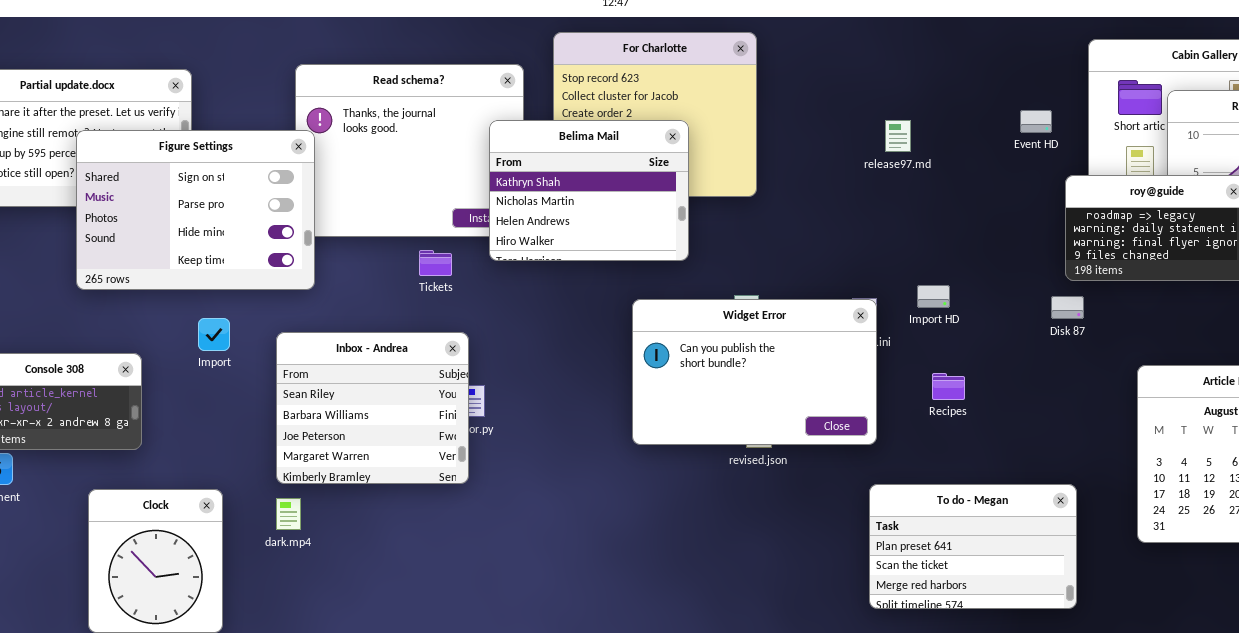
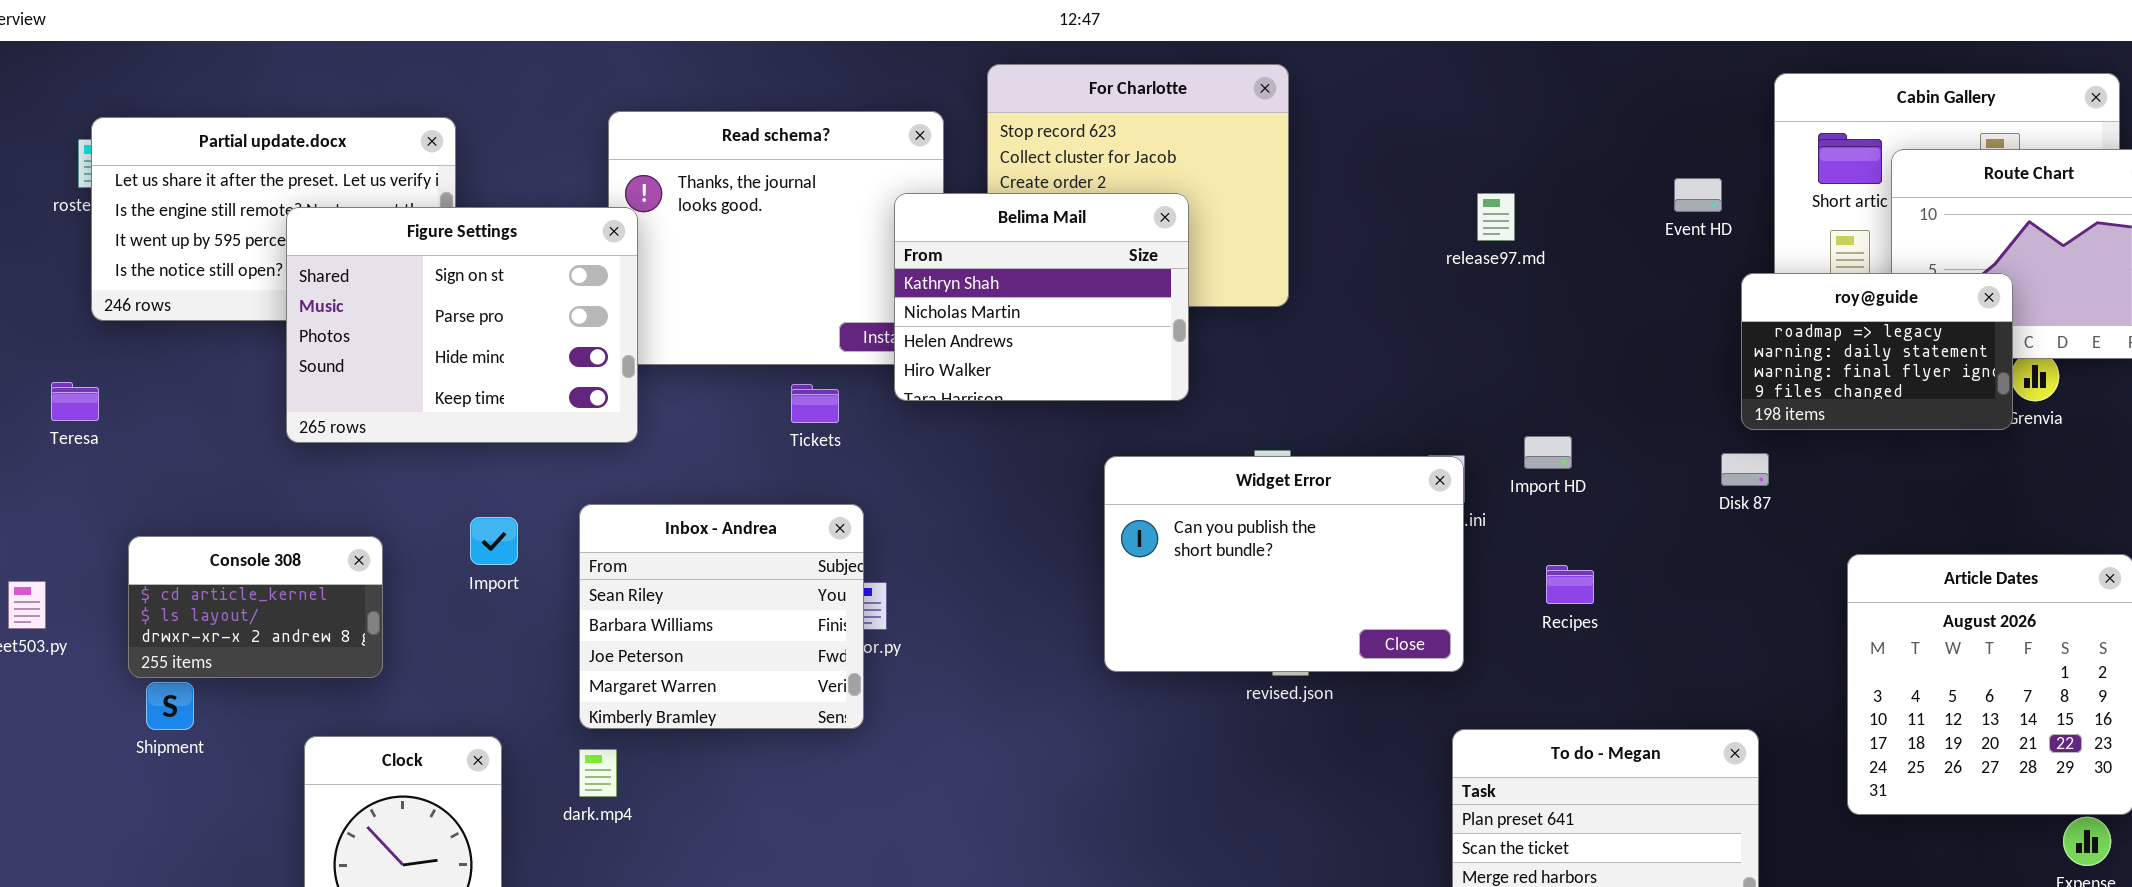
Import: [198,318,230,351] -> [470,517,518,565], moved

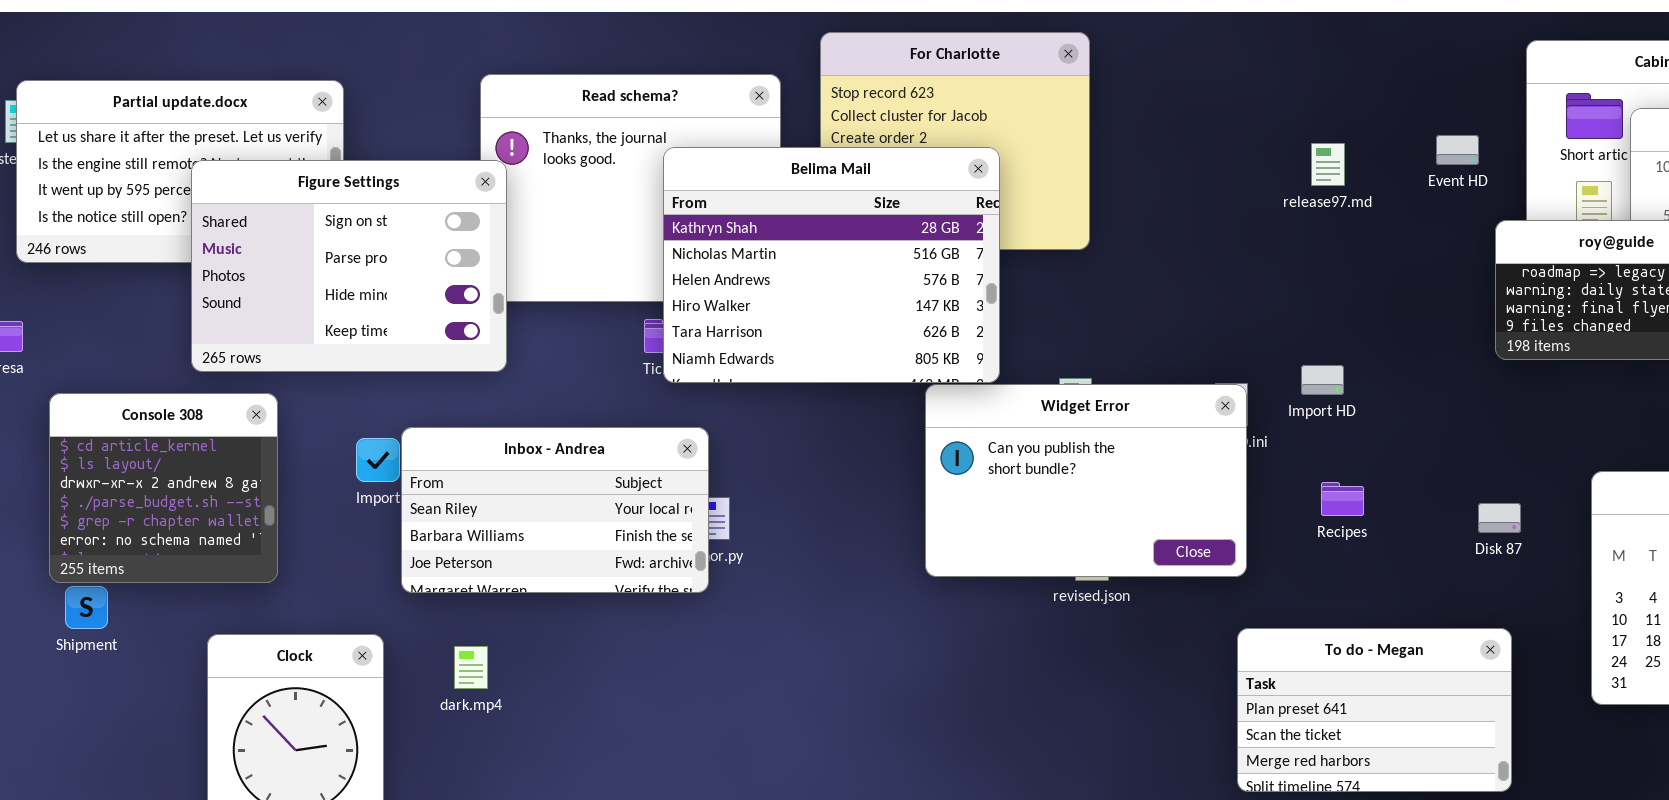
Belima Mail: [894,193,1189,401] -> [663,147,1000,383], resized
release97.md: [1477,193,1515,241] -> [1311,143,1345,186], moved
Disk 87: [1721,453,1769,486] -> [1478,503,1521,533], moved
Inbox - Andrea: [579,504,864,729] -> [401,427,709,593], resized
Console 308: [128,536,383,678] -> [49,393,278,583], resized

